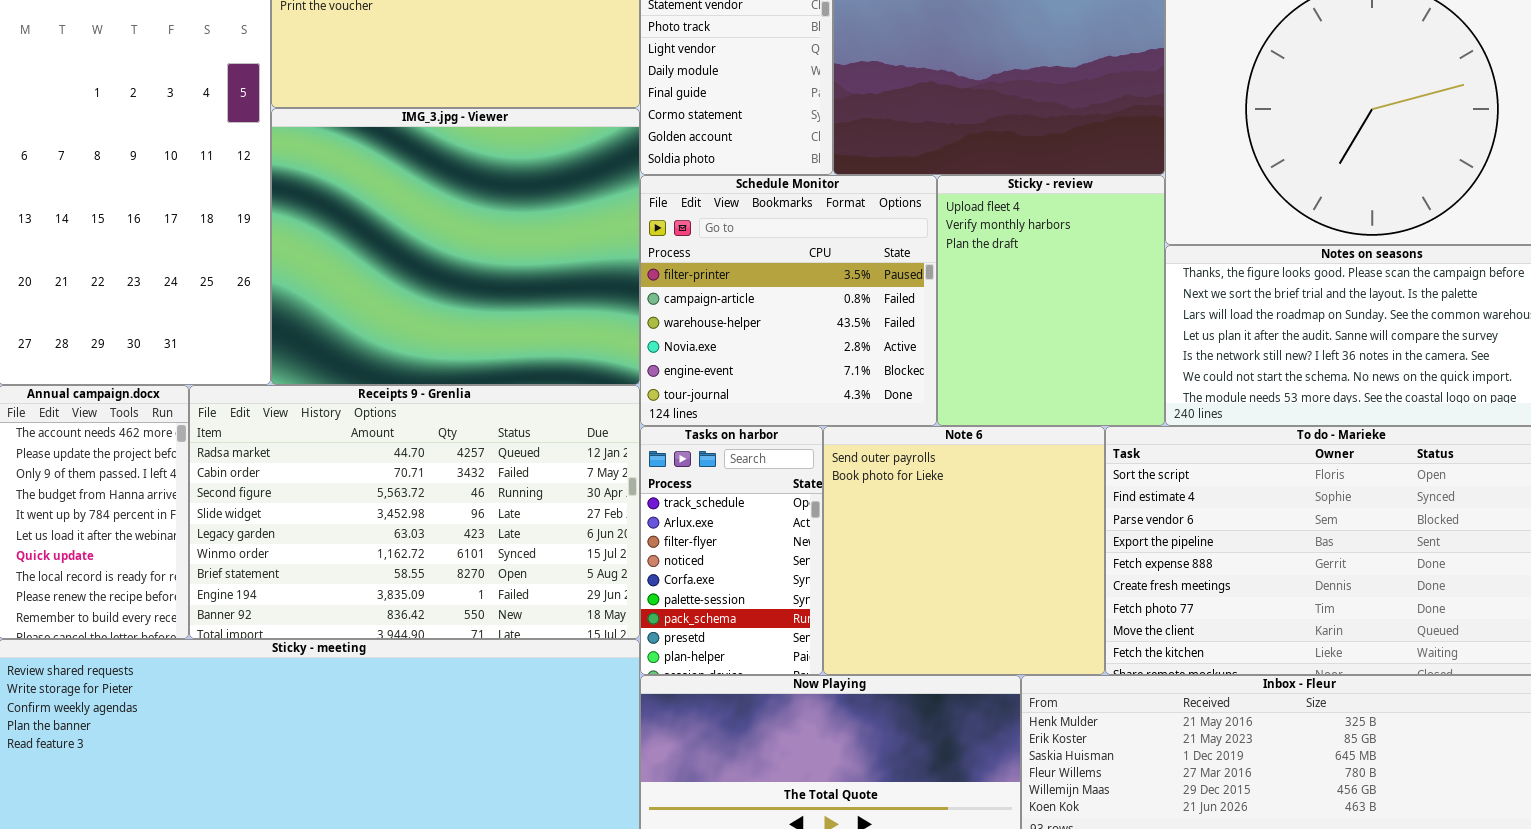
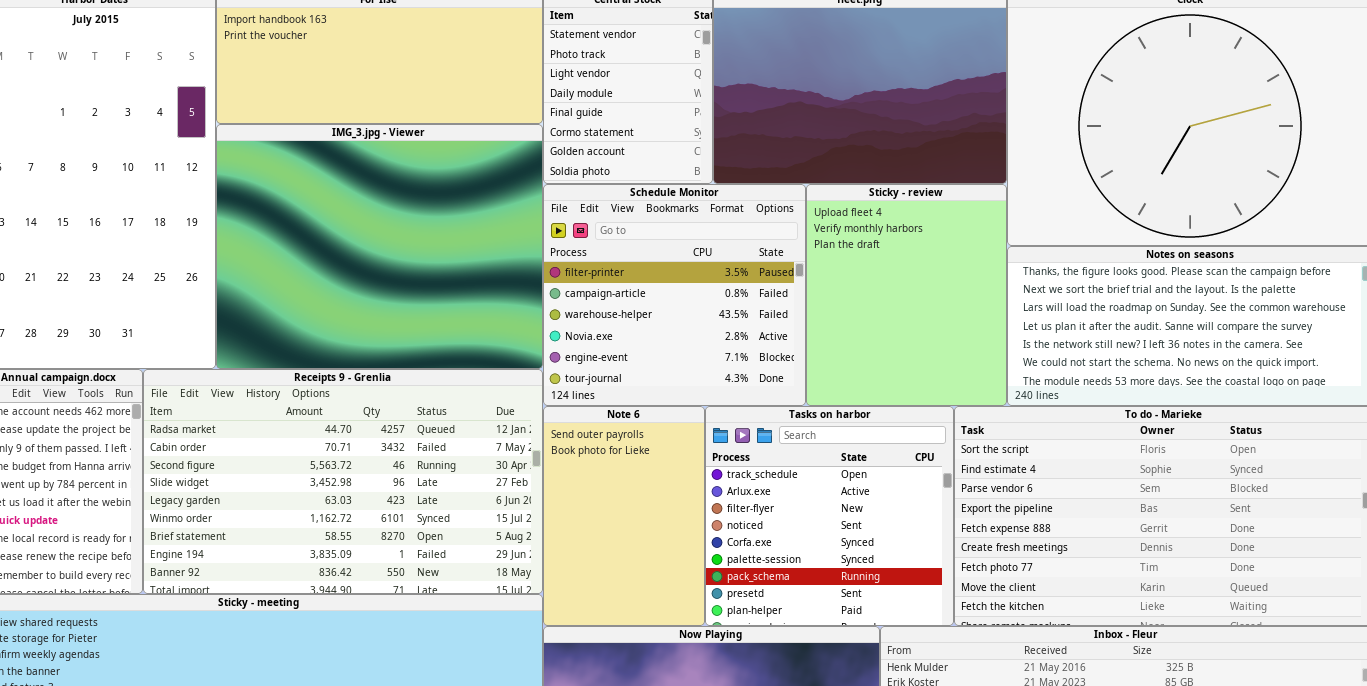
Tasks on harbor: [640,426,823,675] -> [705,406,954,626], moved, resized
Note 6: [823,426,1105,675] -> [543,406,705,626], moved, resized

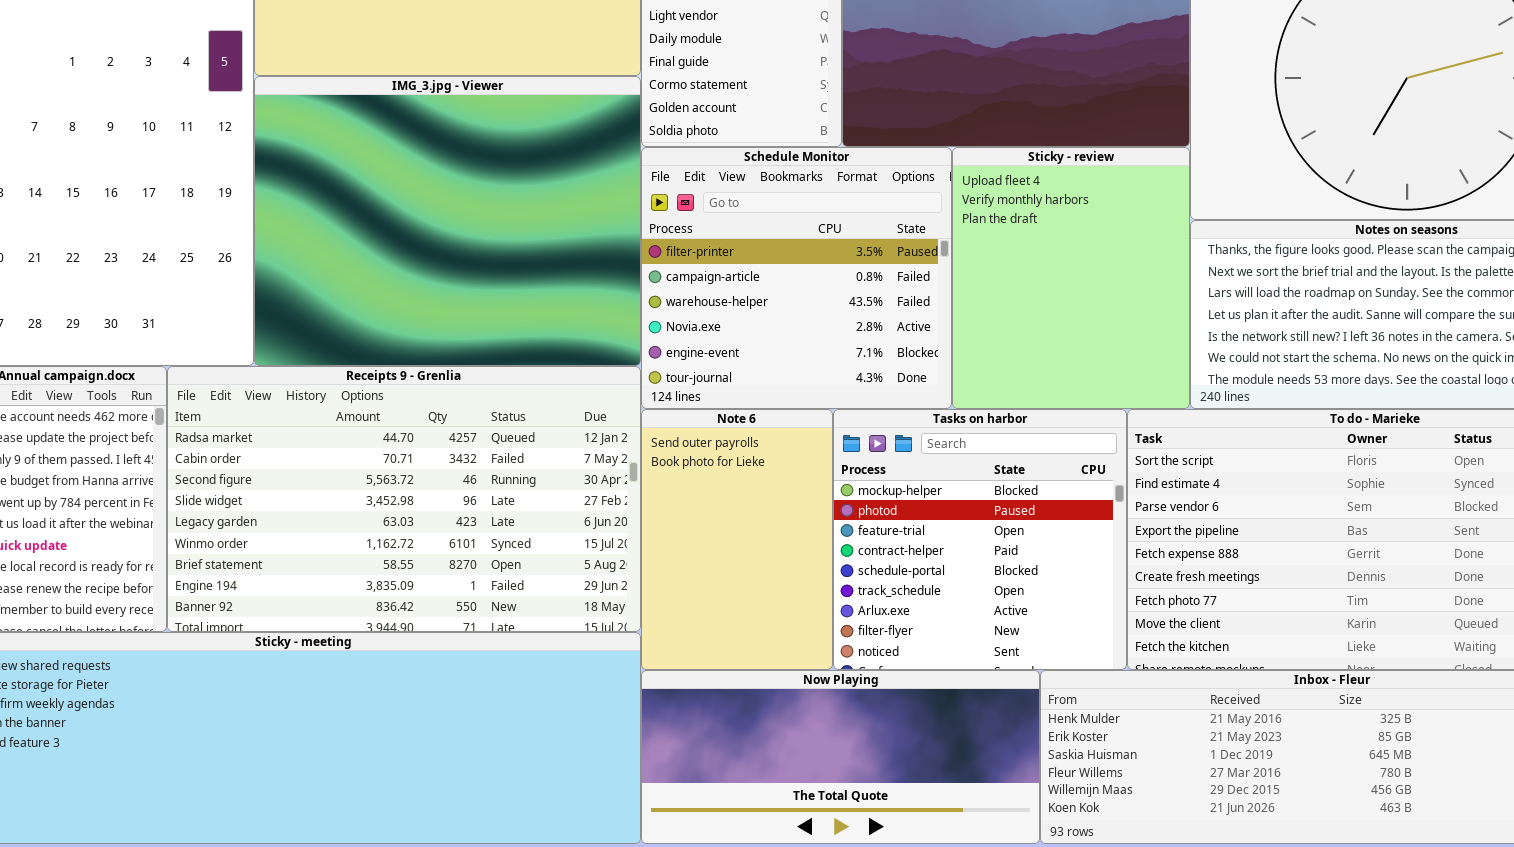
Tasks on harbor: [705,406,954,626] -> [833,409,1127,670], scrolled up 5 rows

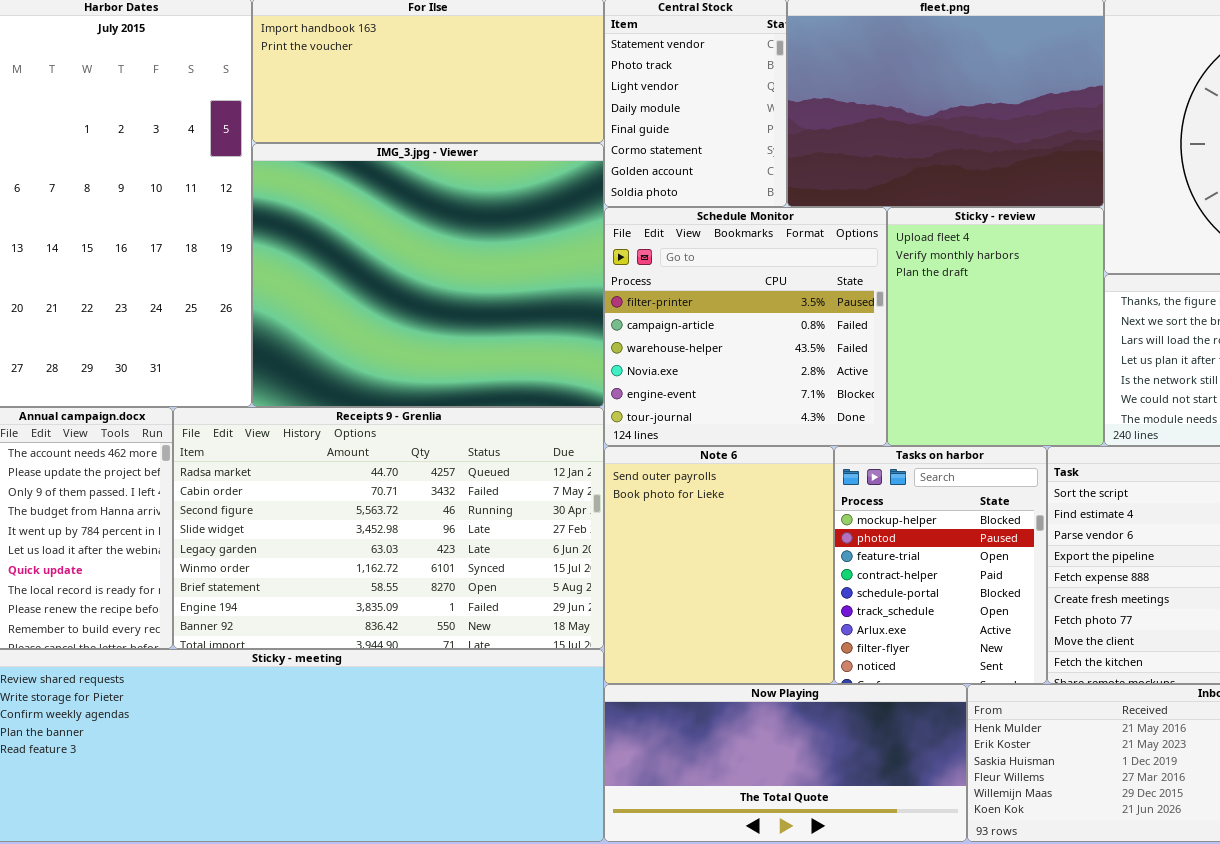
Note 6: [641,409,833,670] -> [604,446,834,684], resized
Tasks on harbor: [833,409,1127,670] -> [834,446,1047,684], resized

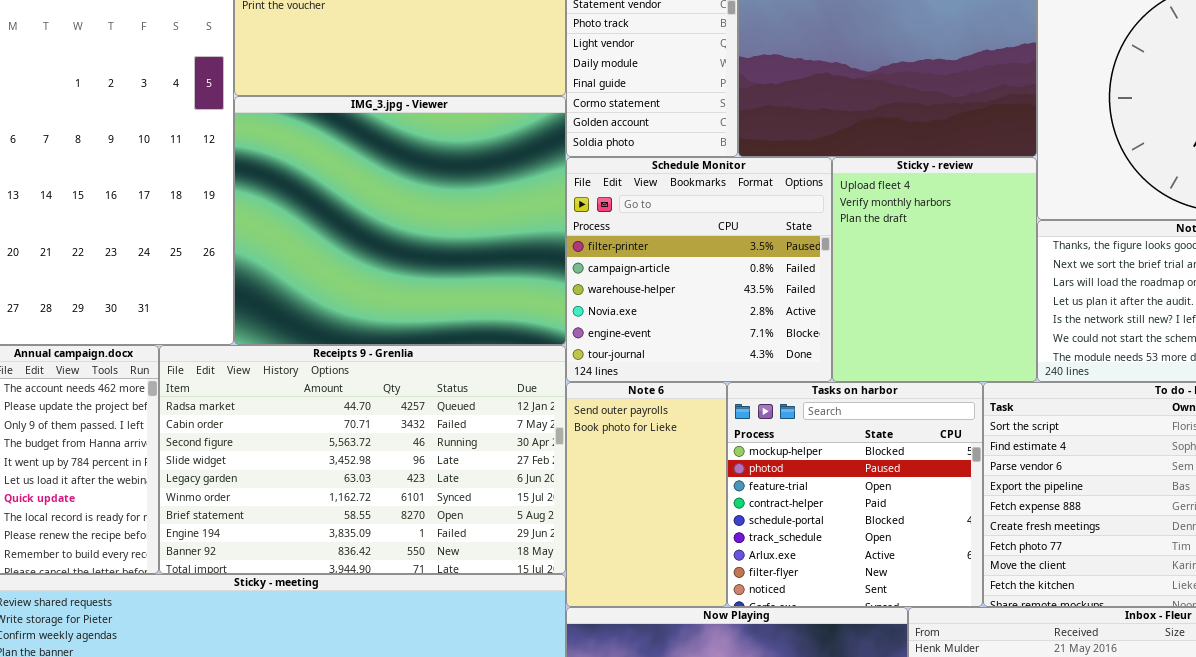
Note 6: [604,446,834,684] -> [566,382,727,607], resized
Tasks on harbor: [834,446,1047,684] -> [727,382,983,607], resized

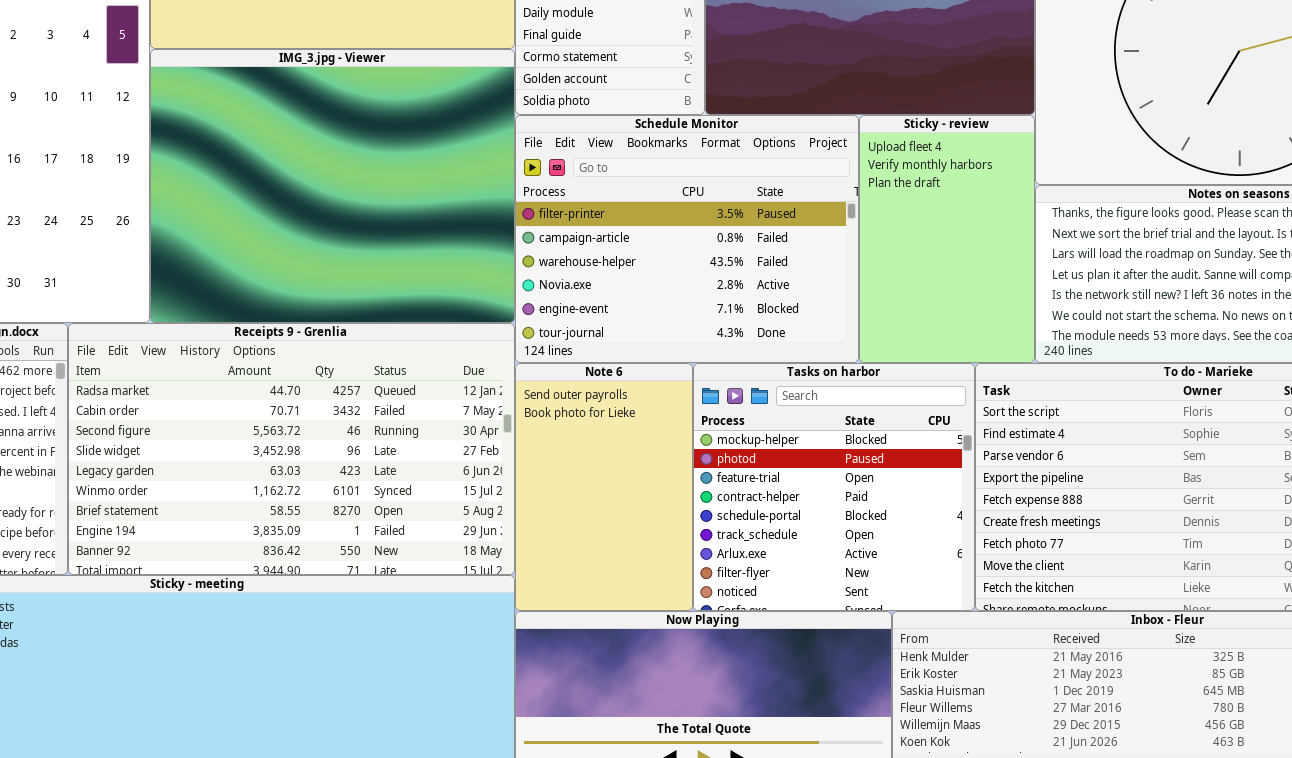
Schedule Monitor: [566,157,832,382] -> [515,115,859,363], resized
Sticky - review: [832,157,1037,382] -> [859,115,1035,363], resized

